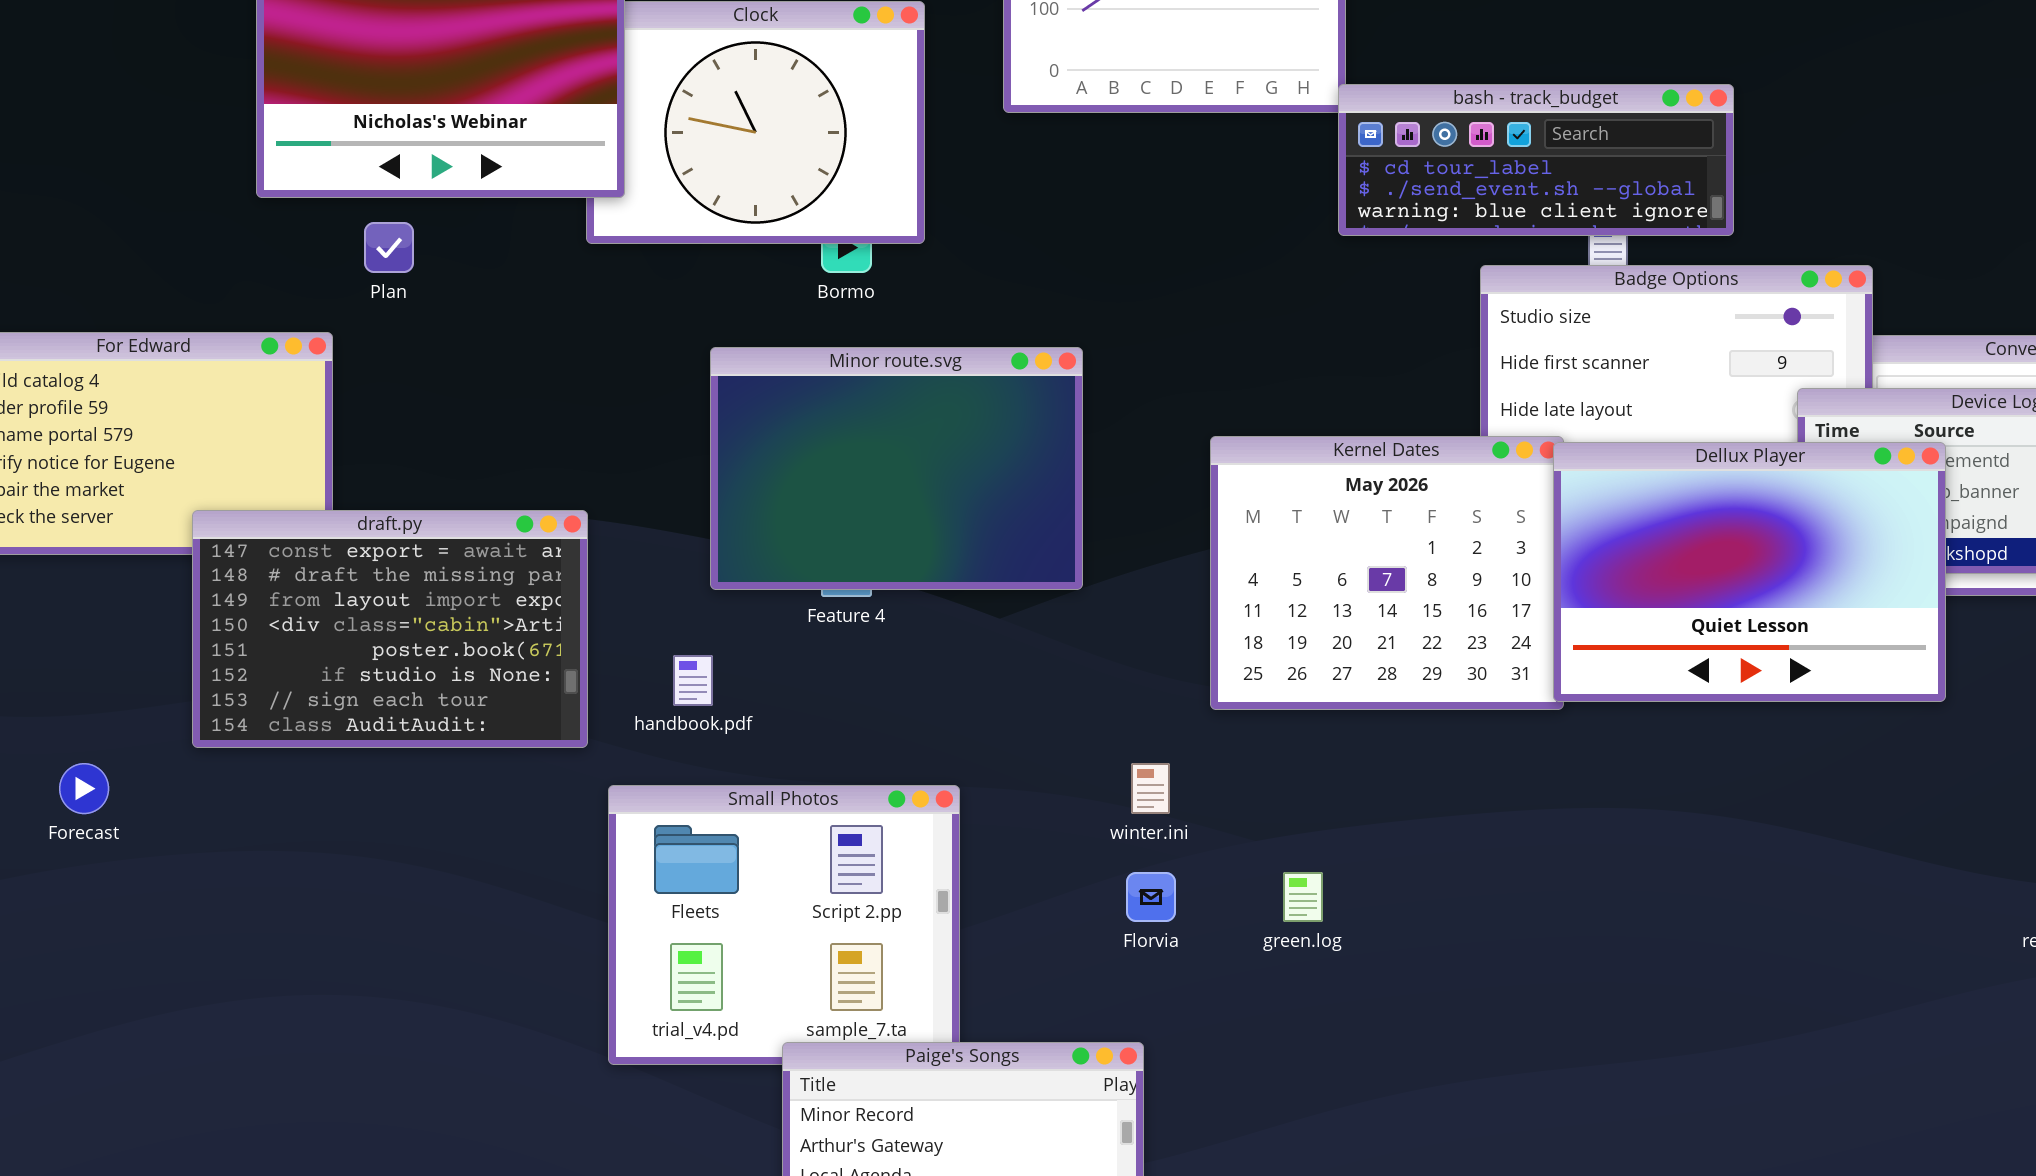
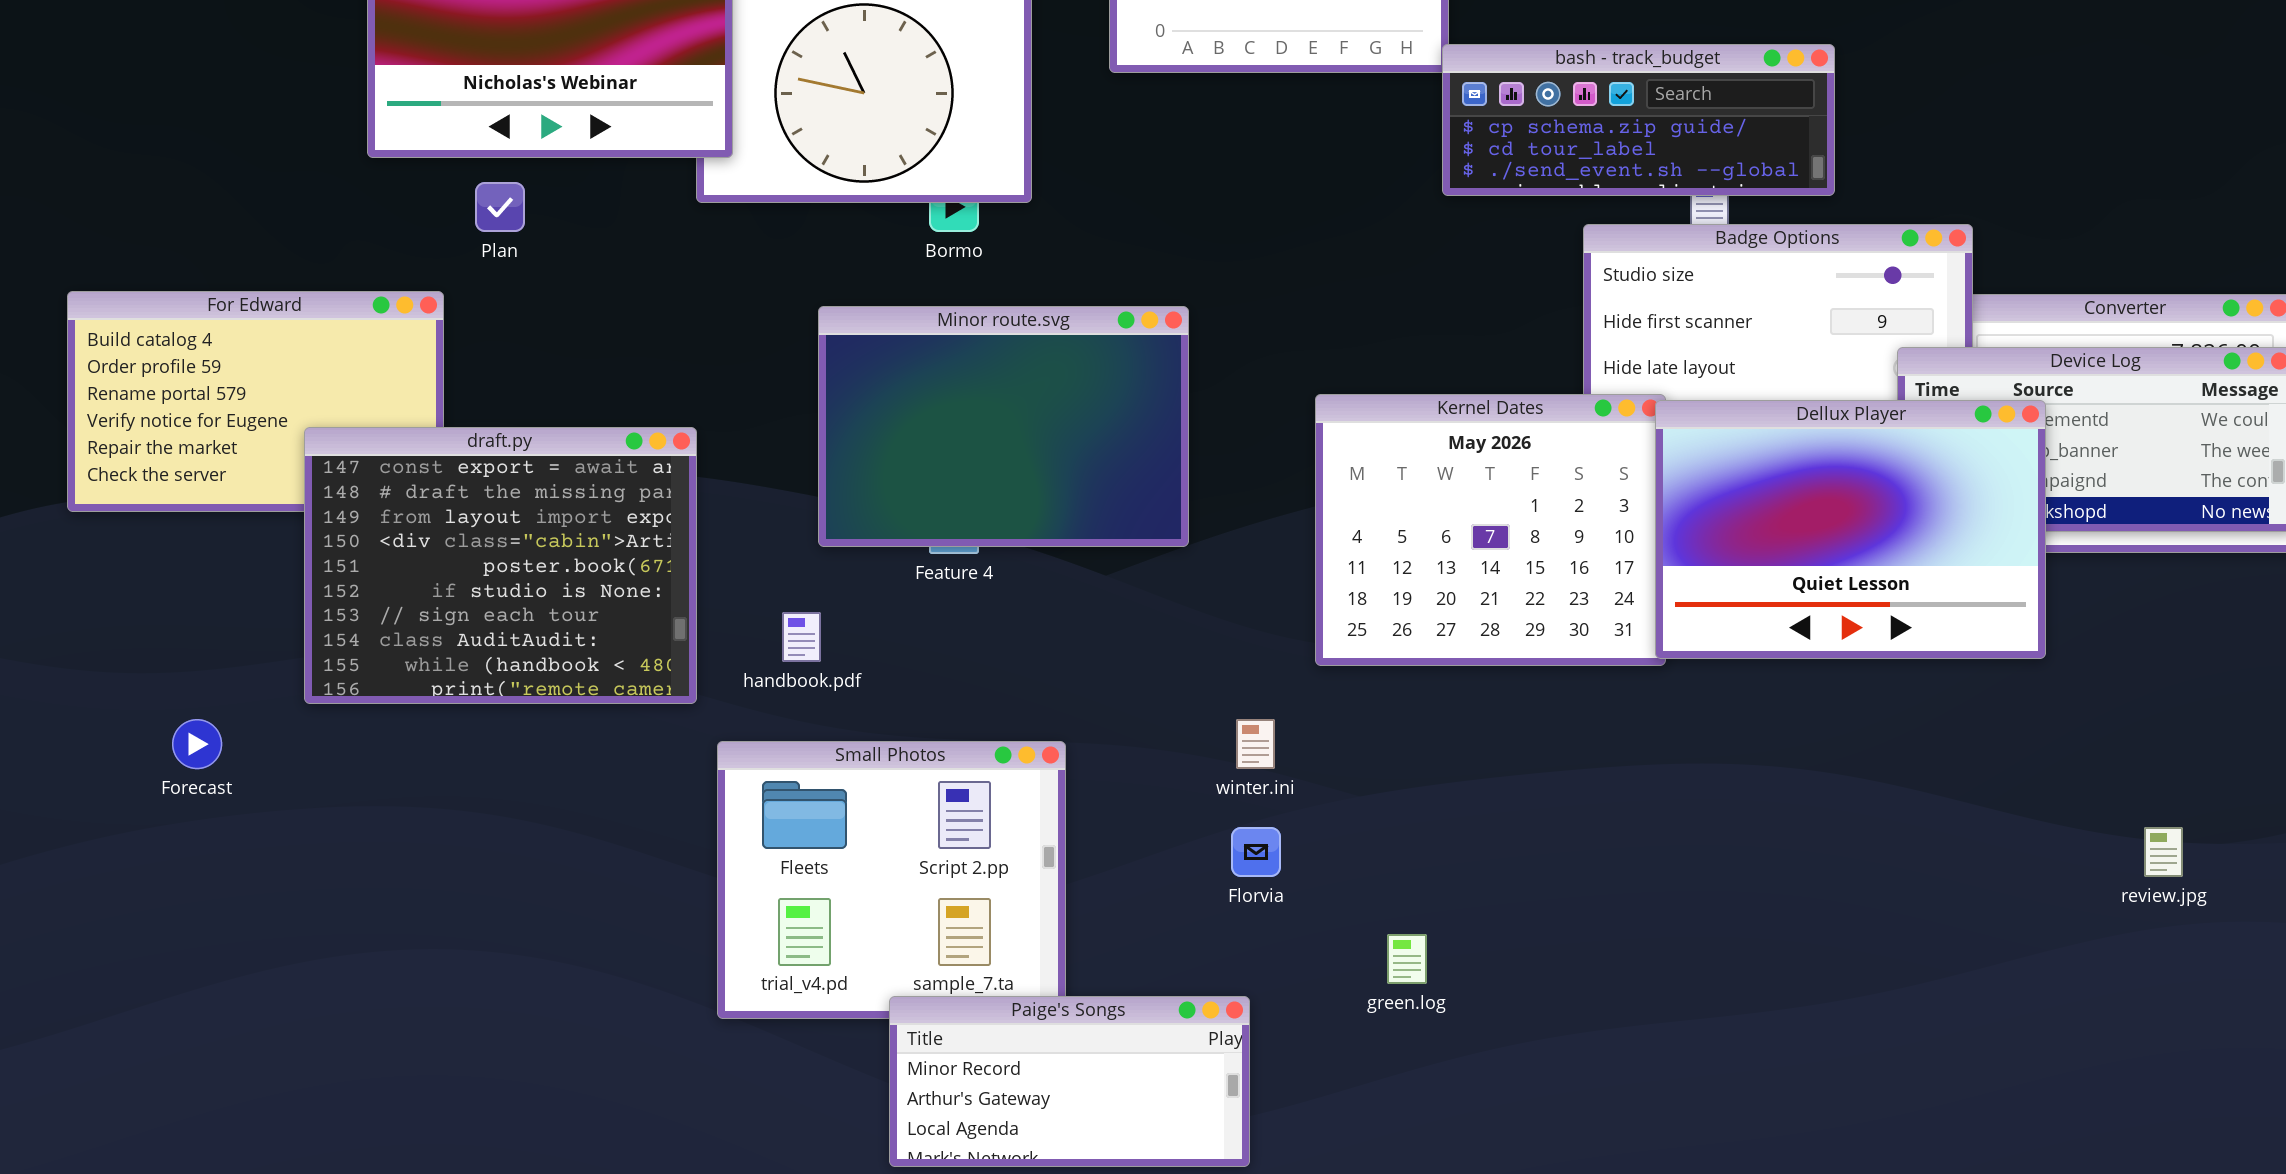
bash - track_budget: [1338,84,1734,236] -> [1442,44,1835,196], scrolled up 1 row
draft.py: [192,510,588,748] -> [304,427,697,704], resized
green.log: [1283,872,1323,922] -> [1387,934,1427,984], moved

